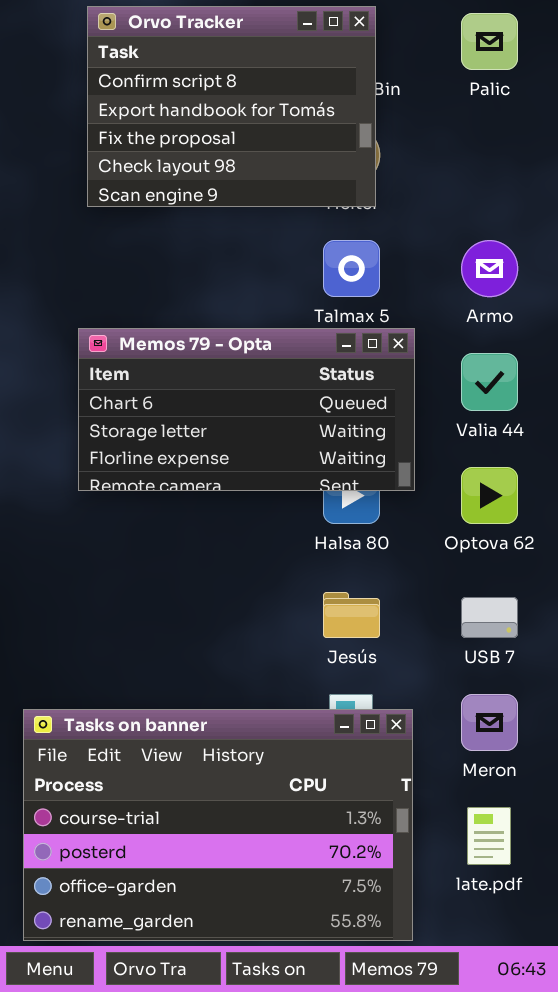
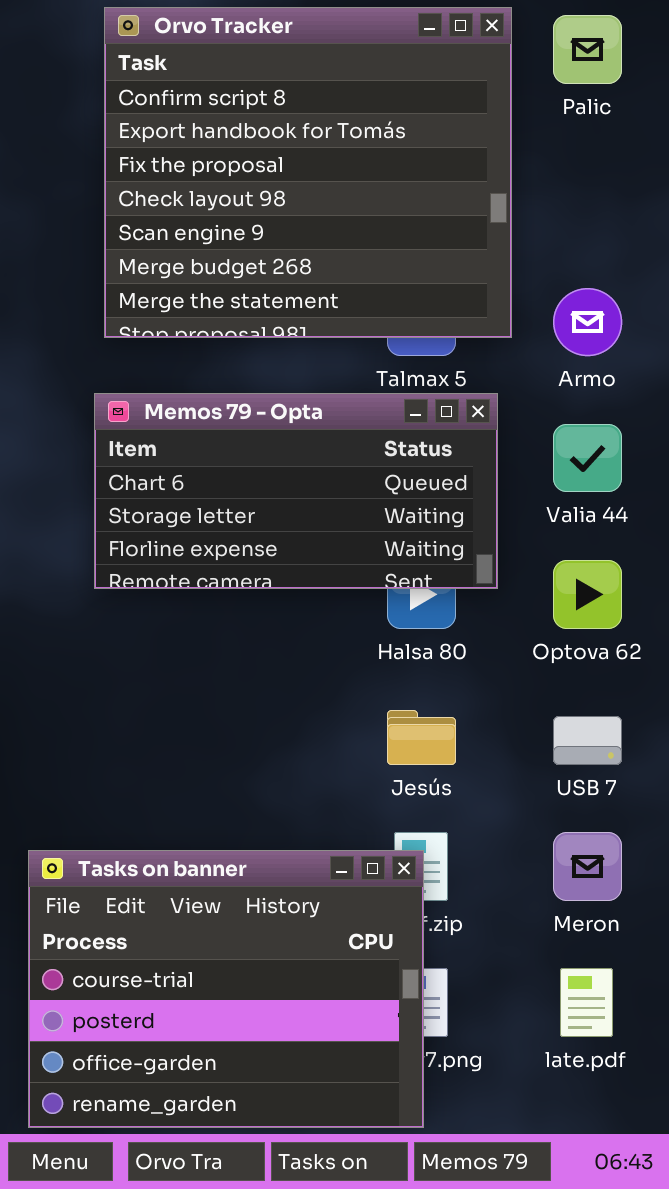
Orvo Tracker: [87,6,376,207] -> [104,7,512,338], resized
Tasks on banner: [23,709,413,941] -> [28,850,424,1128], resized

